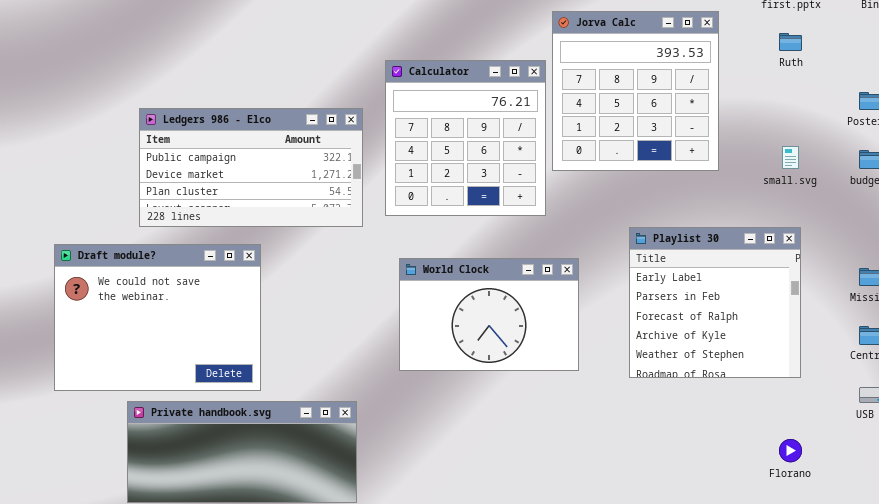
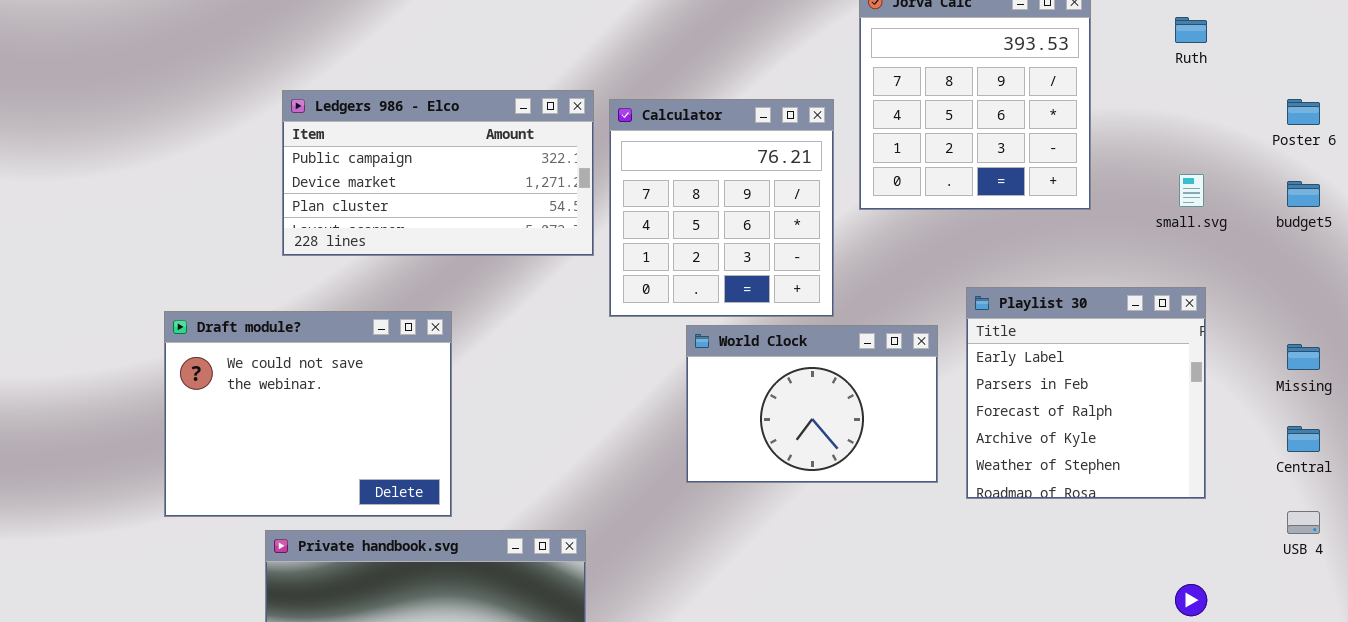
Calculator: [385,60,546,216] -> [609,99,834,317], moved
Ledgers 986 - Elco: [139,108,363,227] -> [282,90,594,256], moved
World Clock: [399,258,579,371] -> [686,325,938,483], moved

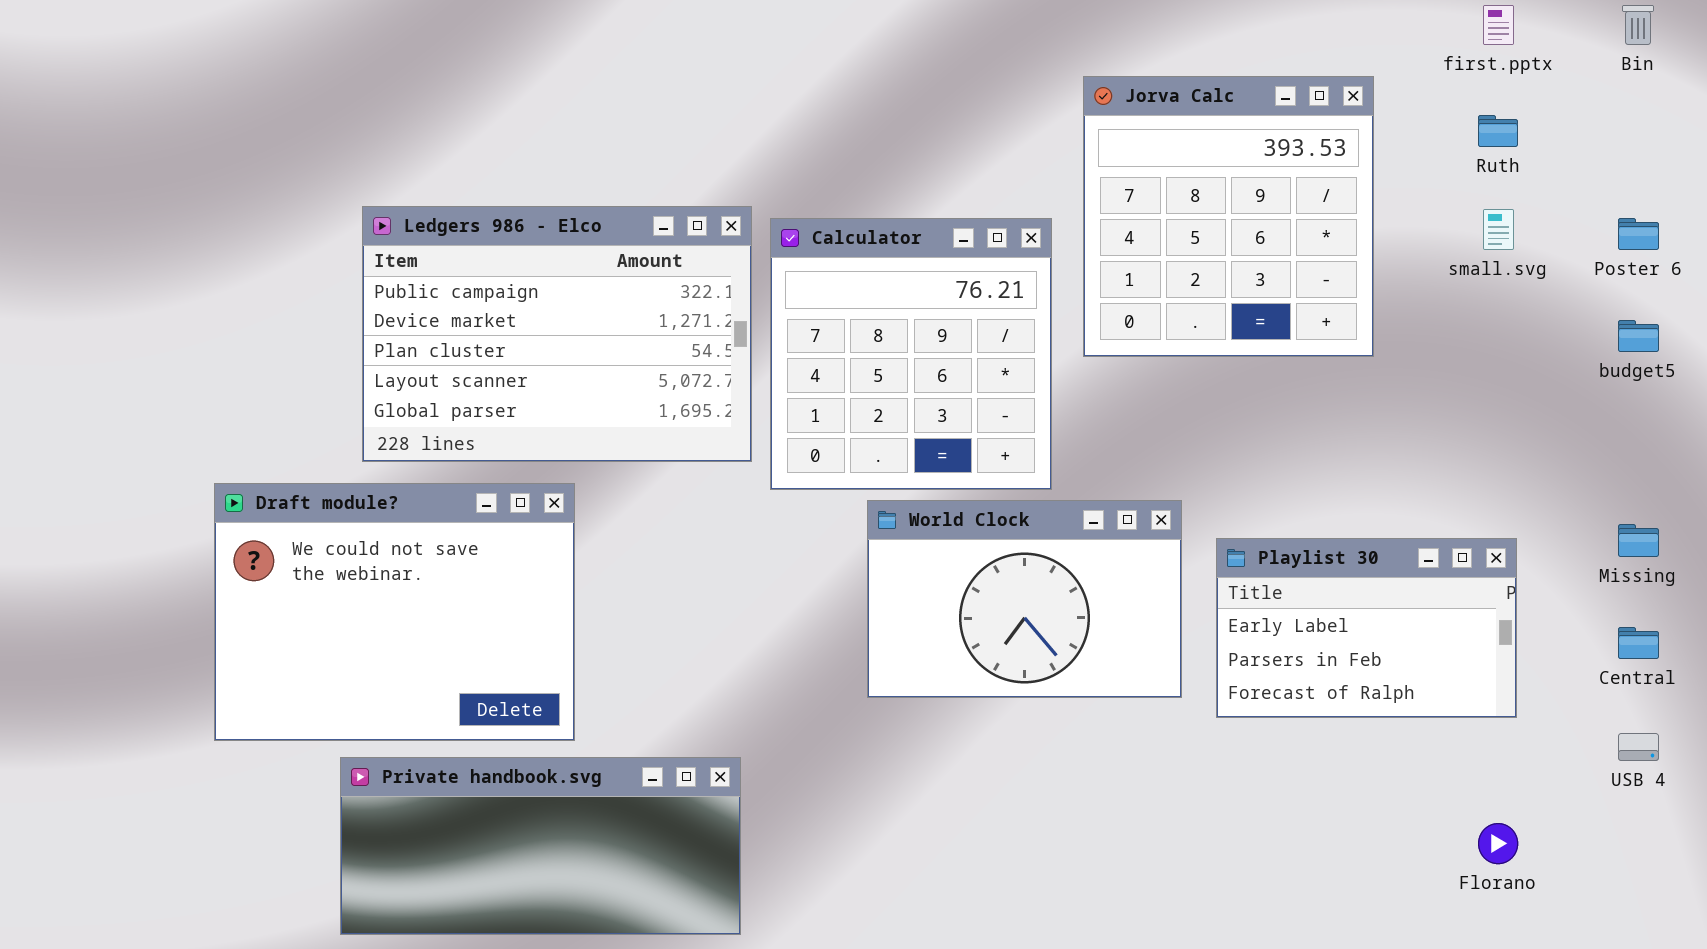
Ledgers 986 - Elco: [282,90,594,256] -> [362,206,752,462], resized
small.svg: [1179,174,1204,207] -> [1483,209,1514,250], moved
Playlist 30: [966,287,1206,499] -> [1216,538,1517,718], resized

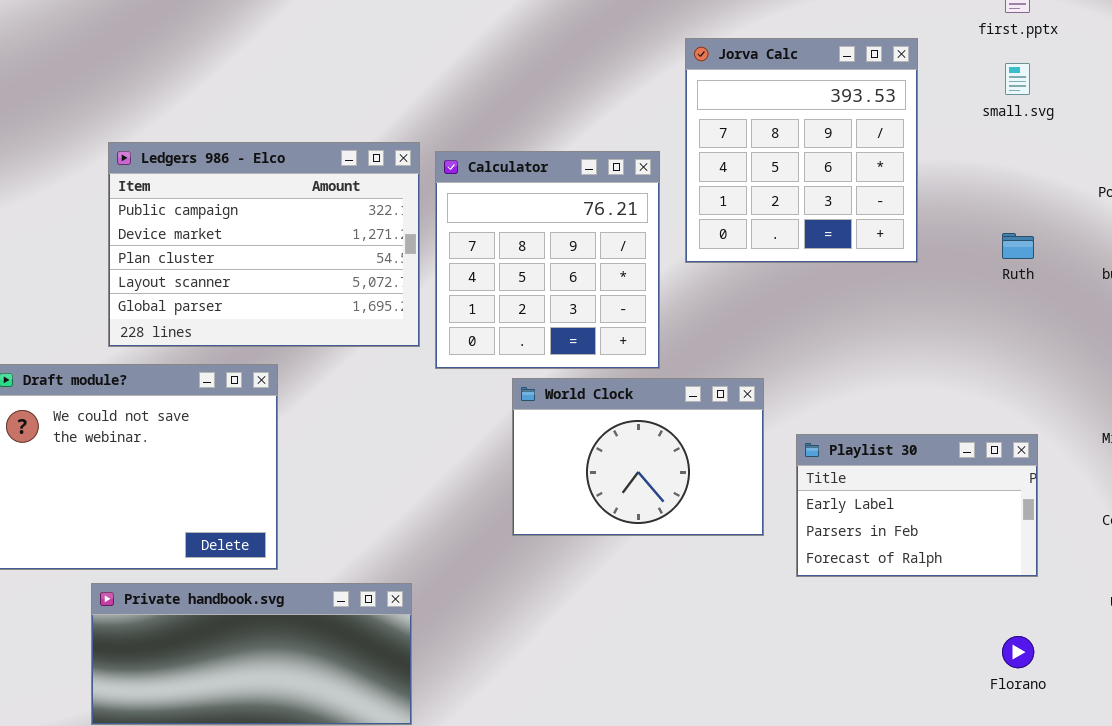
Ruth: [1478,115,1518,147] -> [1002,233,1034,259], moved
small.svg: [1483,209,1514,250] -> [1005,63,1030,95], moved
Playlist 30: [1216,538,1517,718] -> [796,434,1038,577], moved

